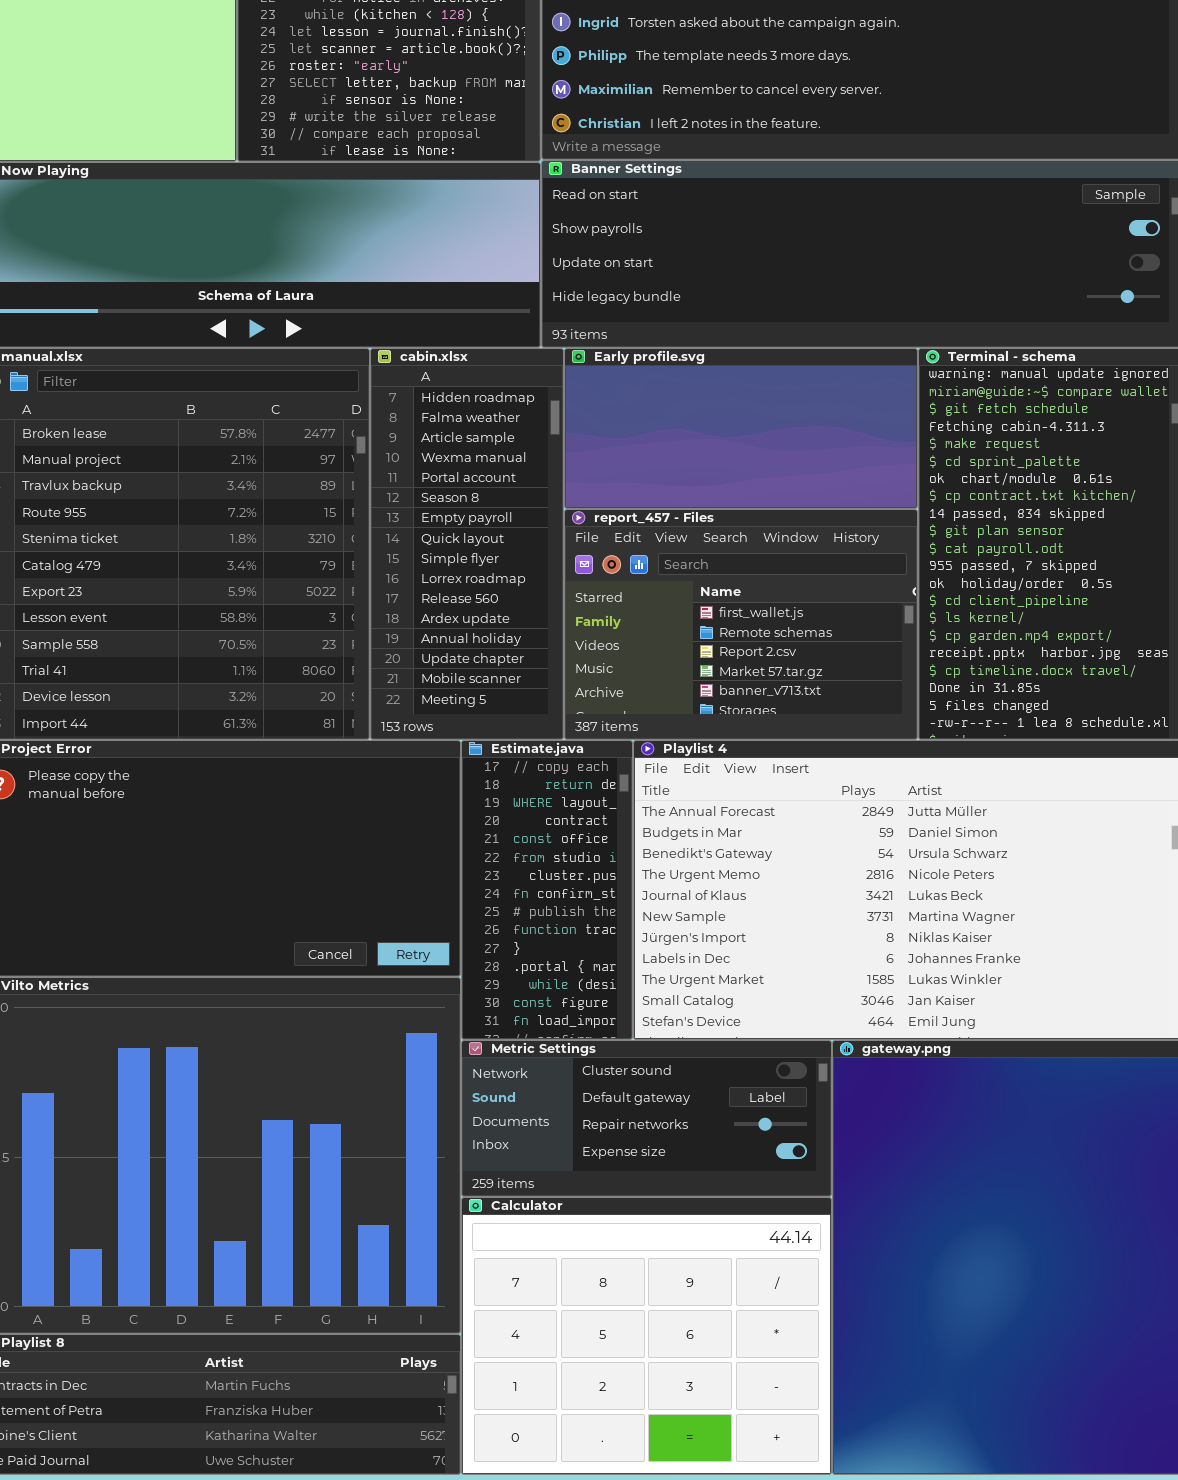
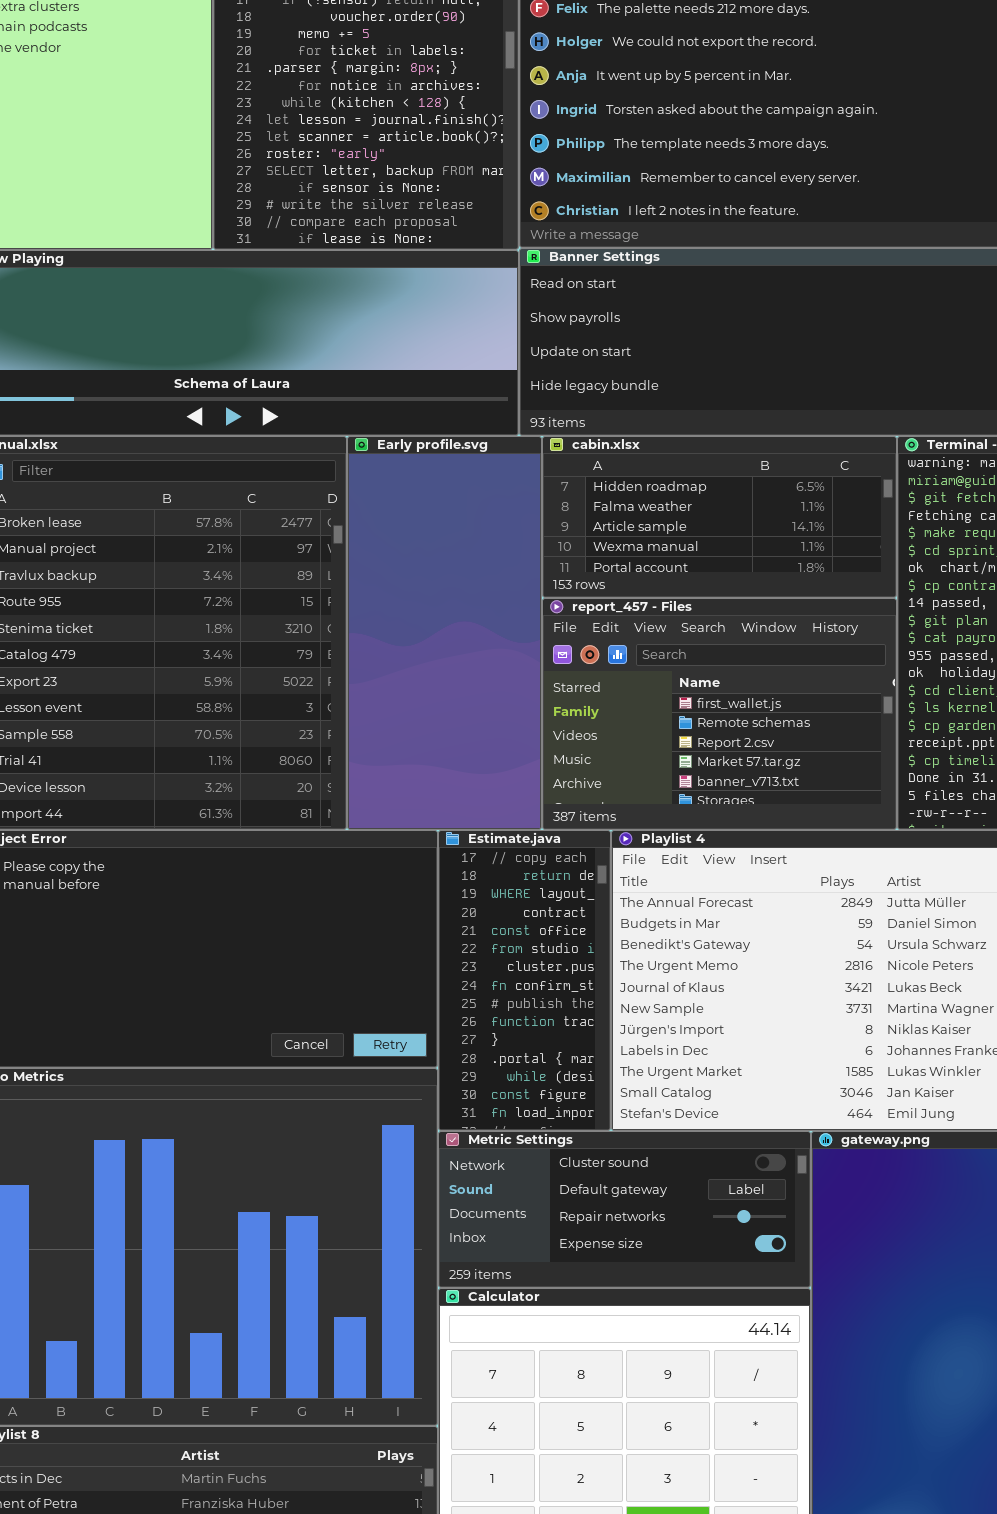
cabin.xlsx: [370,348,564,740] -> [542,436,897,598], moved, resized
Early profile.svg: [564,348,918,509] -> [347,436,542,830], moved, resized

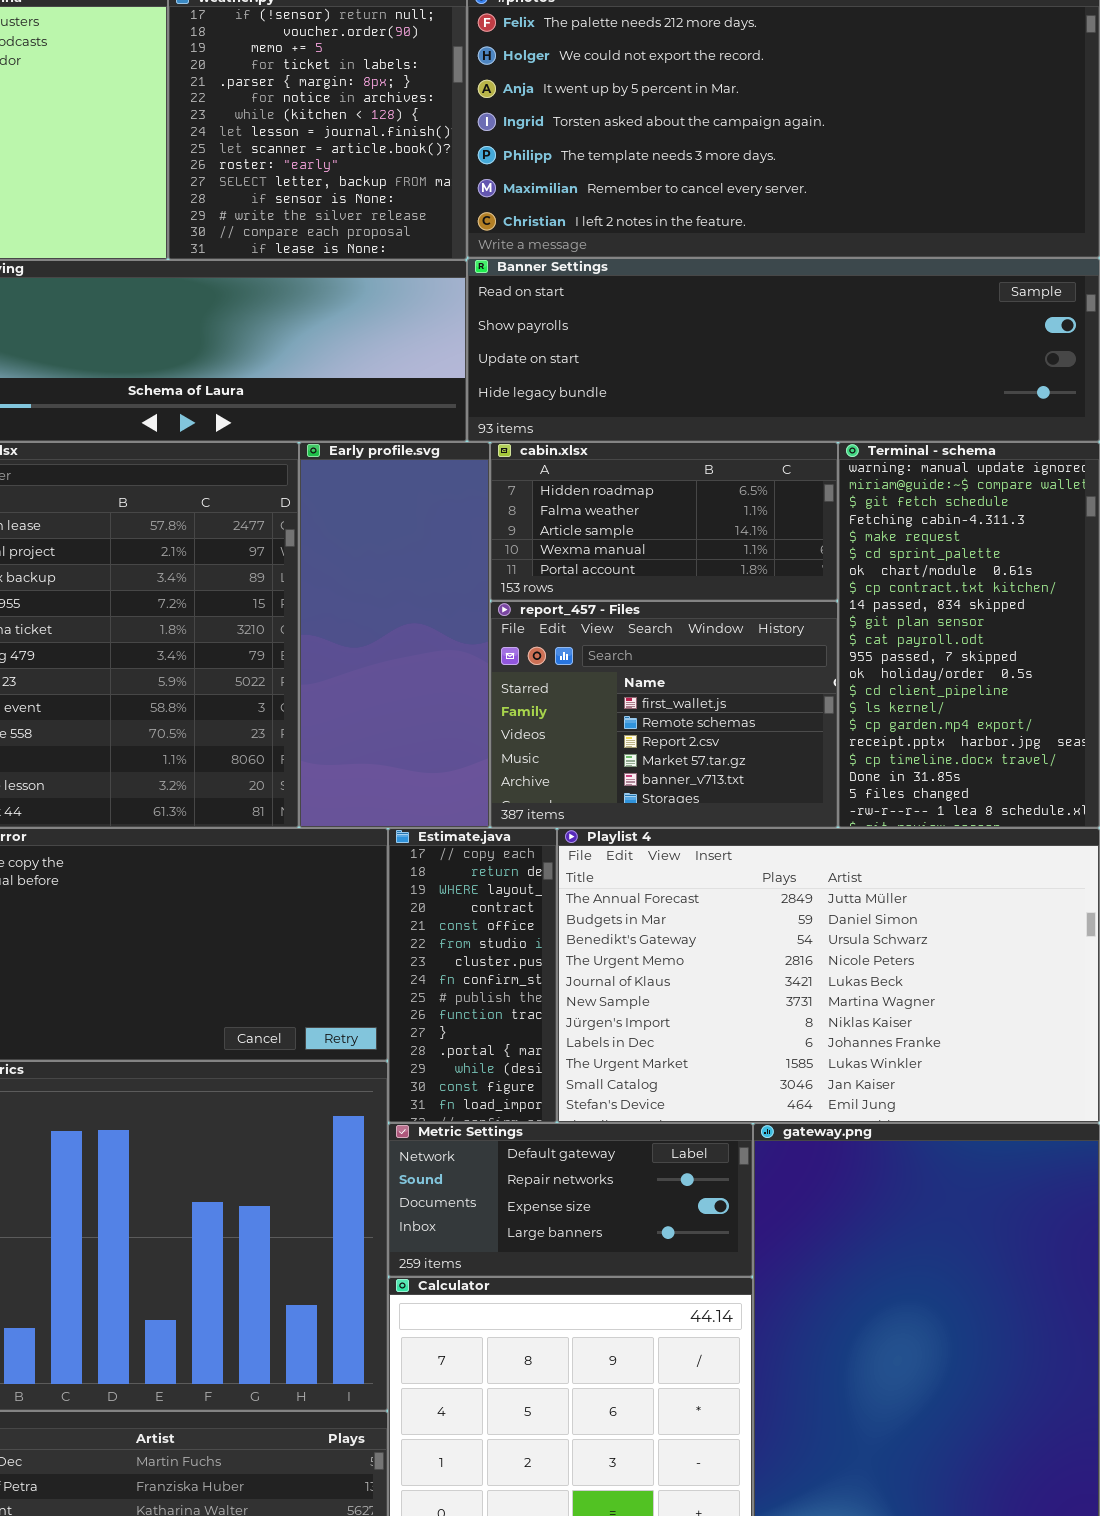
Metric Settings: [438,1131,811,1288] -> [388,1123,753,1277], scrolled down 1 row

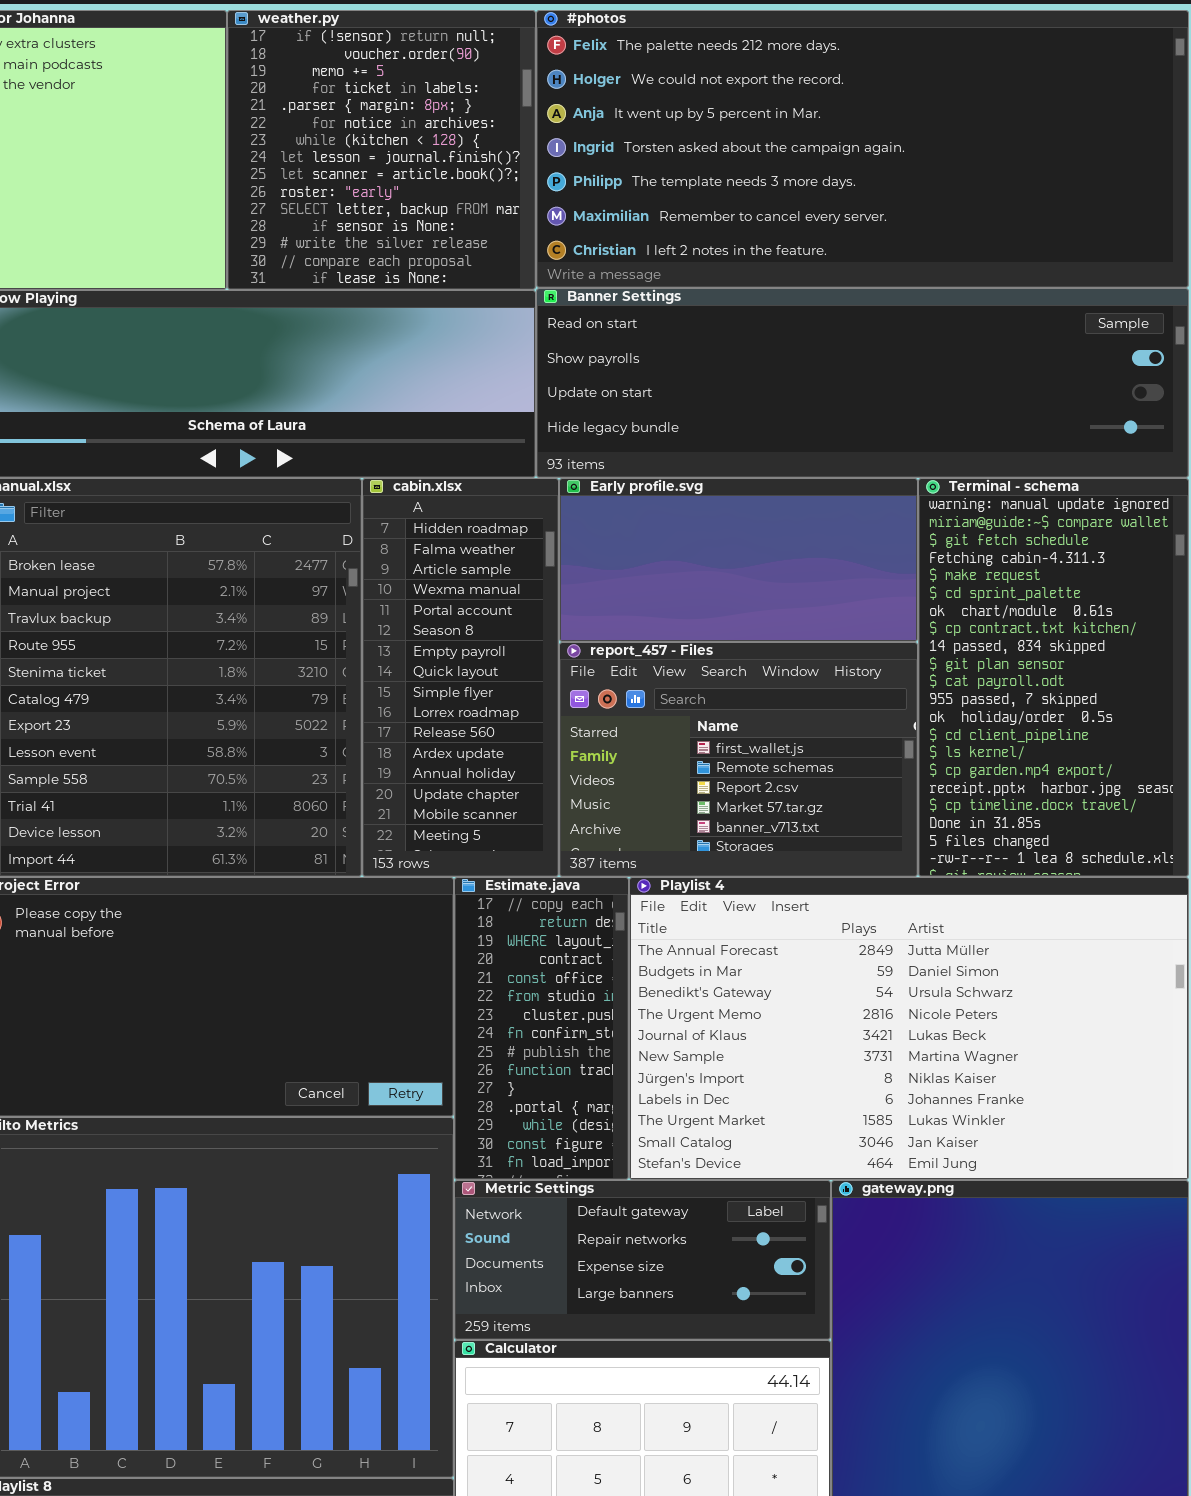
Early profile.svg: [299,442,490,828] -> [559,478,918,642], moved, resized
cabin.xlsx: [490,442,838,601] -> [362,478,559,877], moved, resized

